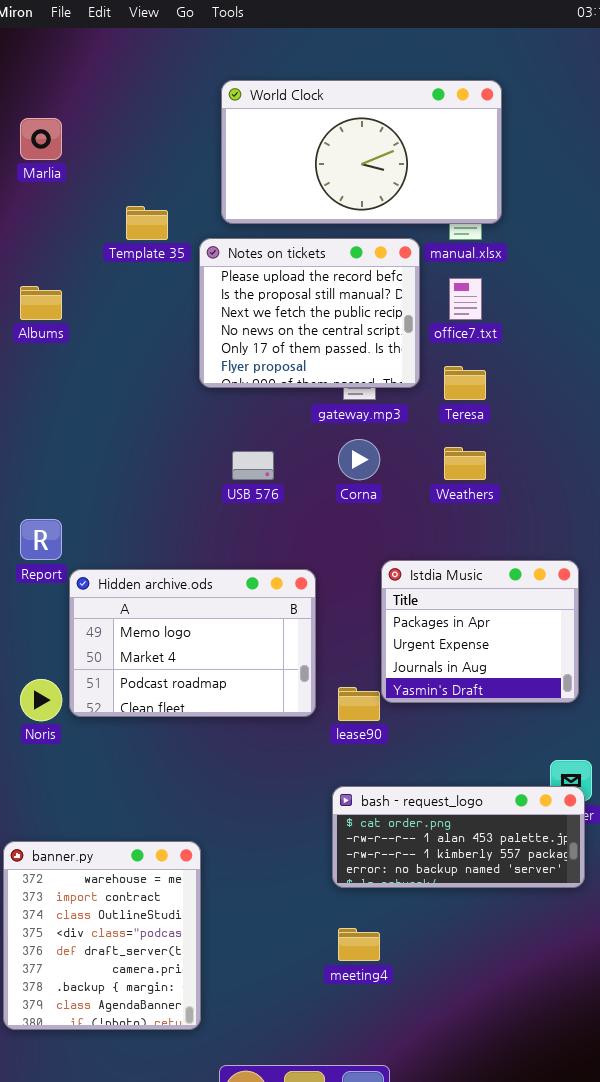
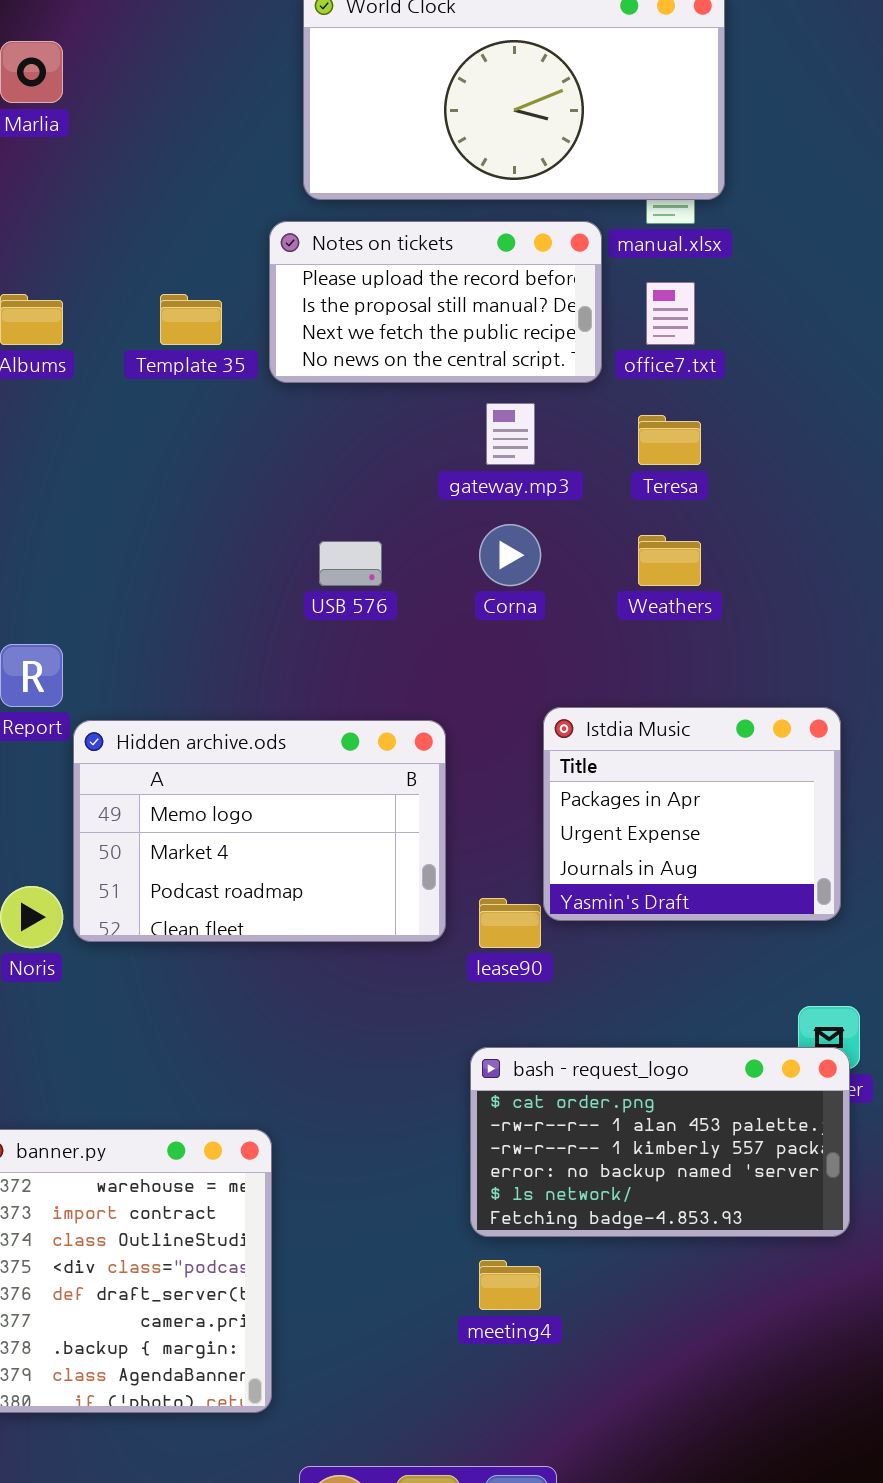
Template 35: [126,206,168,240] -> [160,294,222,345], moved
Notes on tickets: [199,238,420,388] -> [269,221,602,383], resized
bash - request_logo: [332,786,585,888] -> [470,1047,850,1237], resized

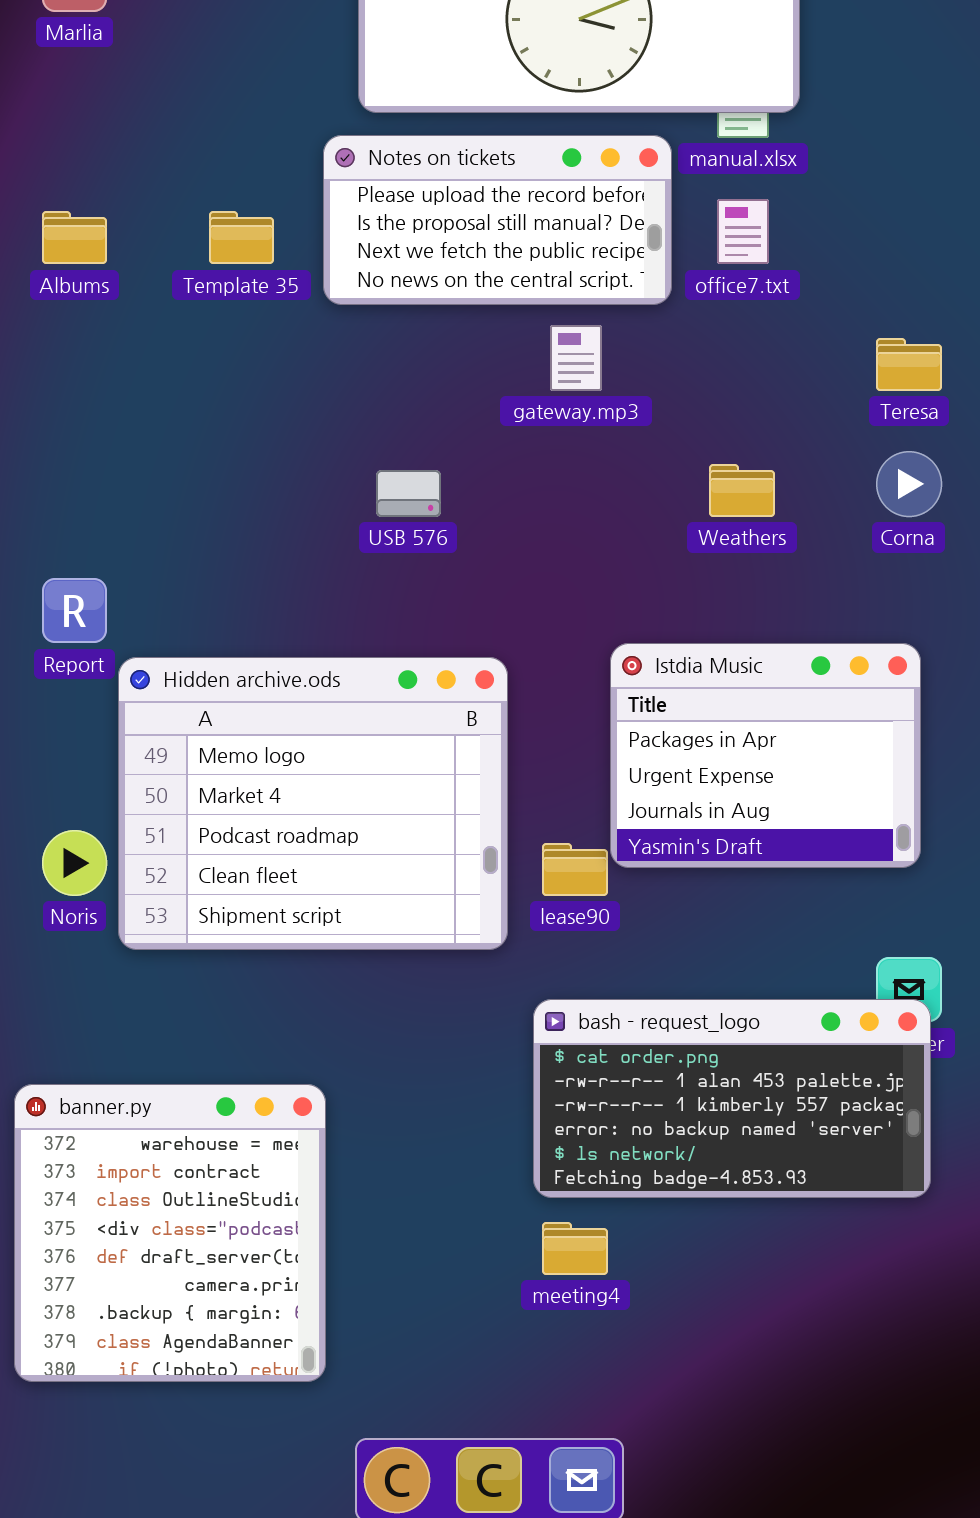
Teresa: [638,415,701,465] -> [876,338,942,391], moved
Corna: [479,524,541,586] -> [876,451,942,517], moved
Hidden archive.ods: [73,720,446,942] -> [118,657,508,950], resized

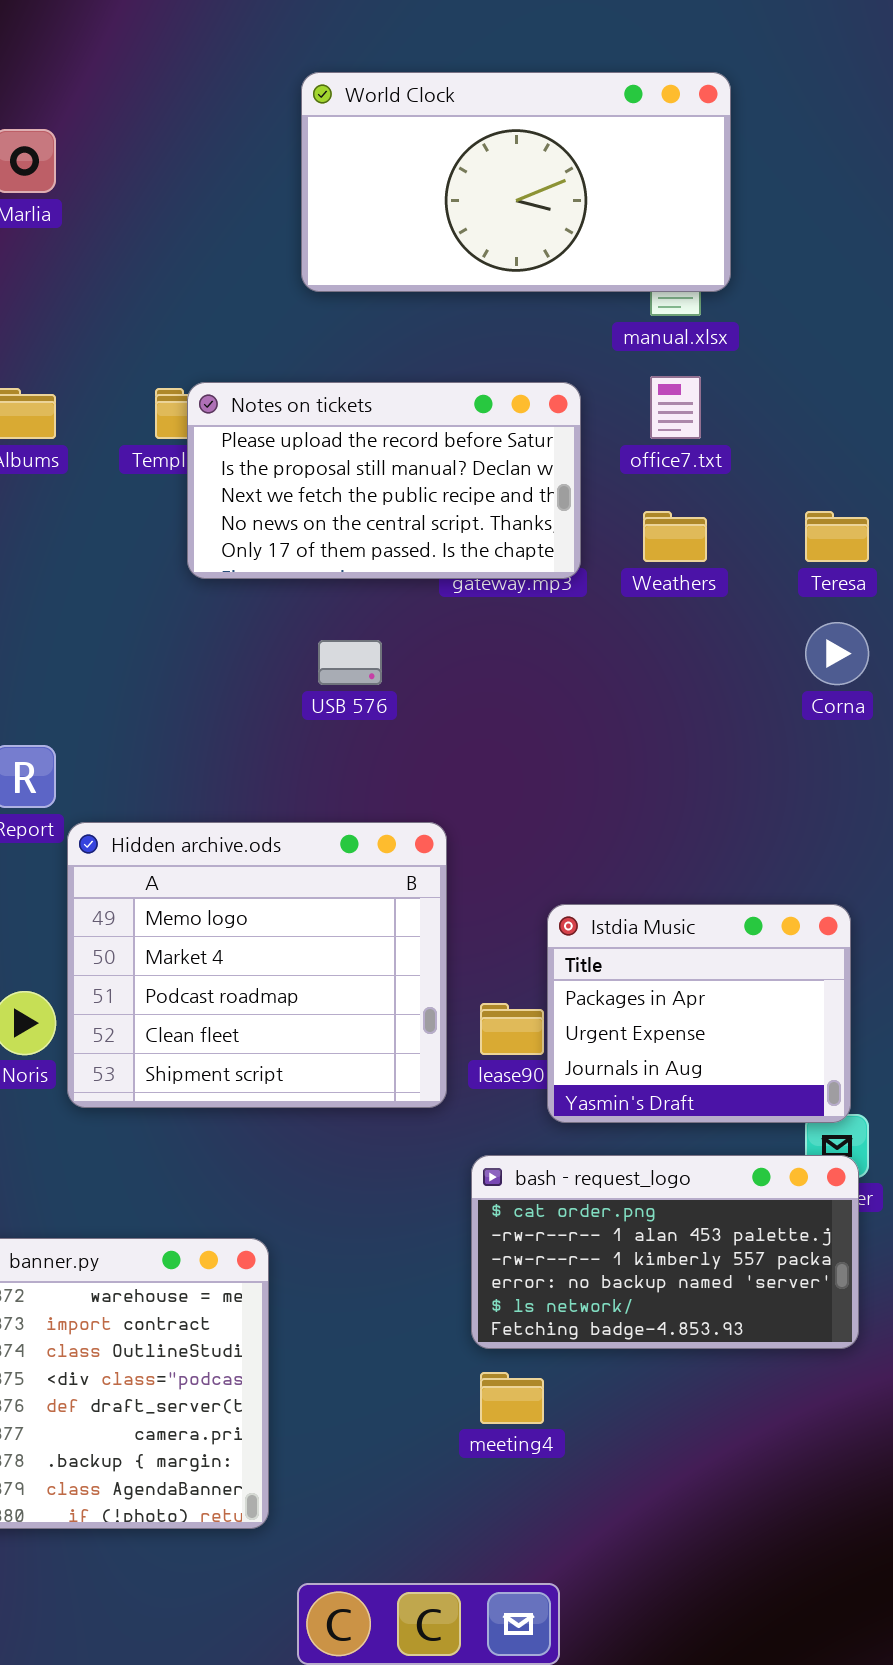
Notes on tickets: [323,135,672,305] -> [187,382,581,579], moved, resized
Weathers: [709,464,775,517] -> [643,511,707,562], moved
Istdia Music: [610,643,921,868] -> [547,904,851,1123], moved

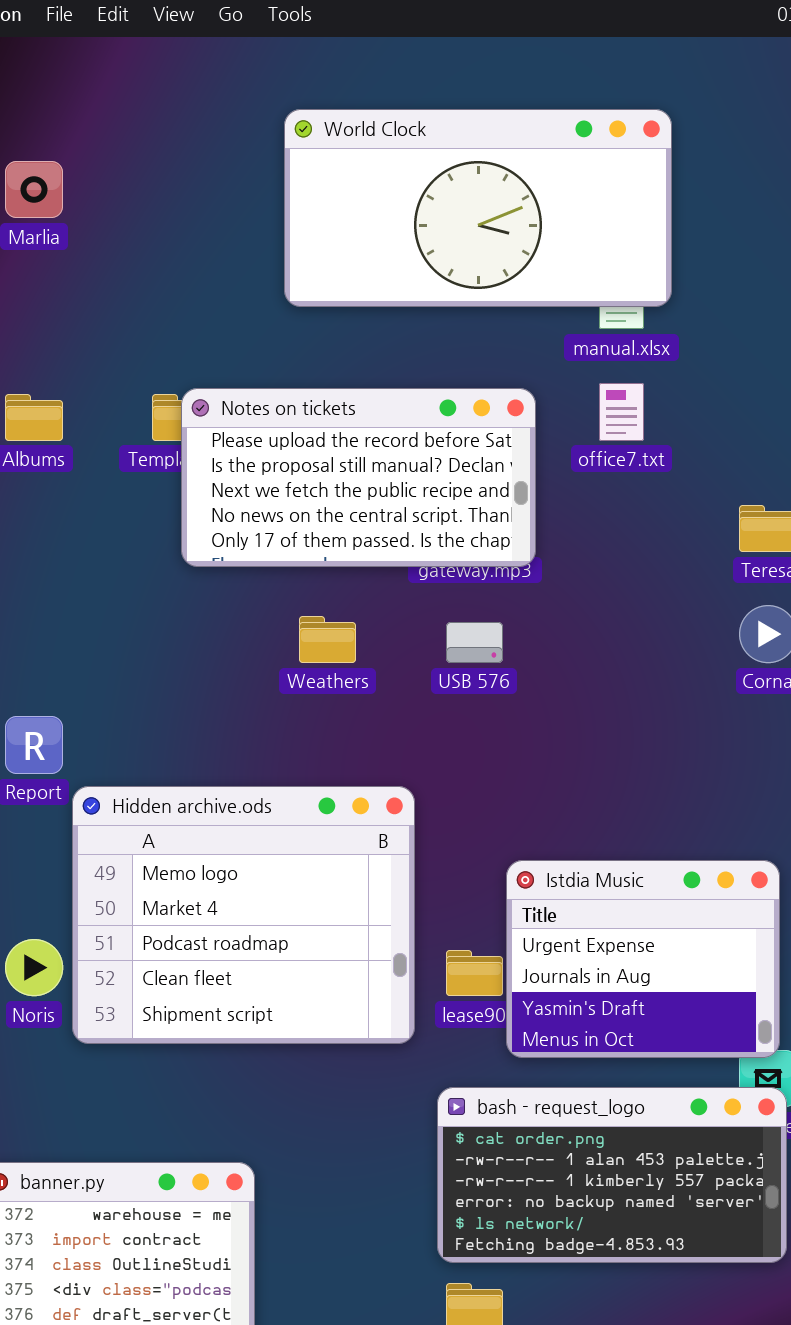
Weathers: [643,511,707,562] -> [299,616,356,663], moved
USB 576: [318,640,382,685] -> [446,622,503,663], moved
Istdia Music: [547,904,851,1123] -> [506,860,780,1058], scrolled down 1 row

